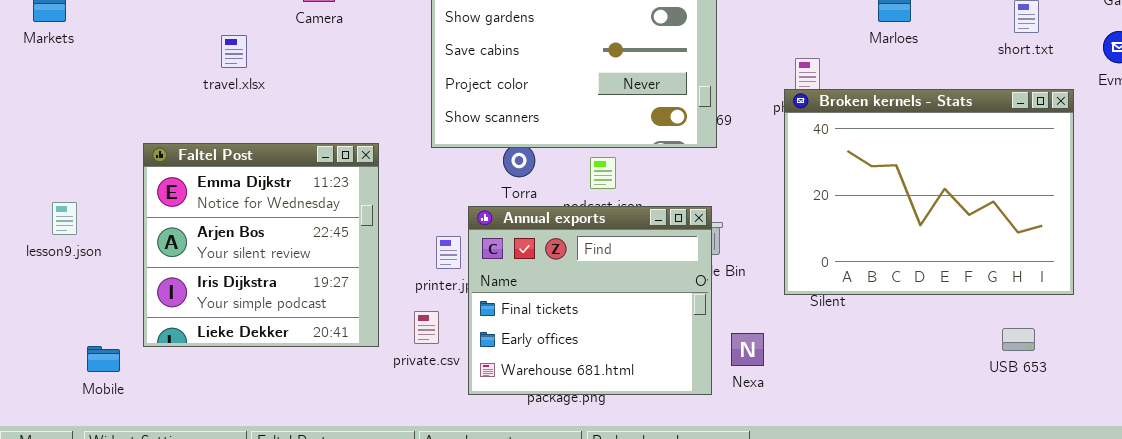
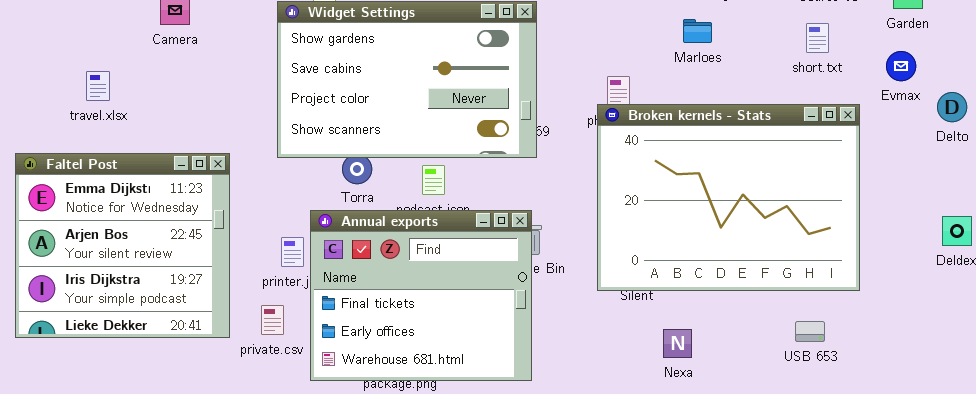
travel.xlsx: [221,35,247,68] -> [86,71,110,101], moved
Nexa: [731,333,764,366] -> [663,329,692,358], moved

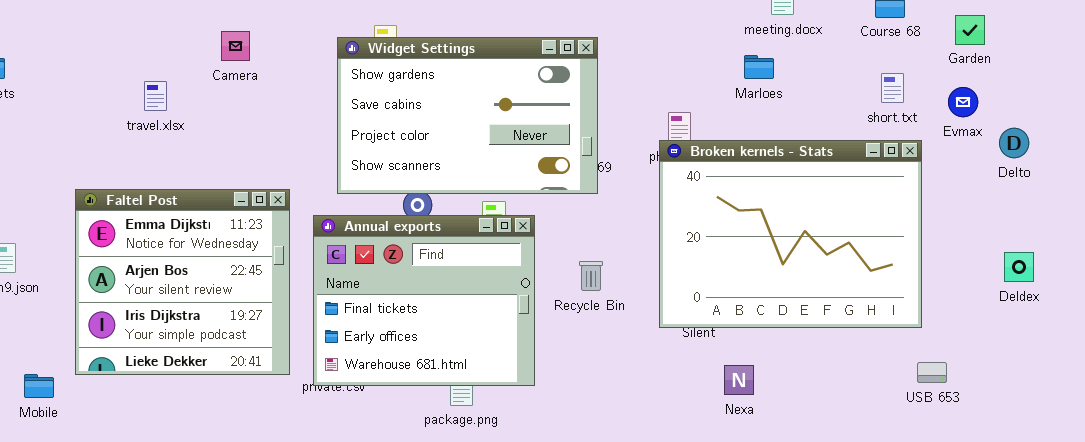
short.txt: [806,23,829,53] -> [881,73,904,103], moved
travel.xlsx: [86,71,110,101] -> [144,81,167,111], moved
Annual exports: [310,210,532,381] -> [313,215,535,386], moved
USB 653: [795,321,825,342] -> [917,362,947,383], moved

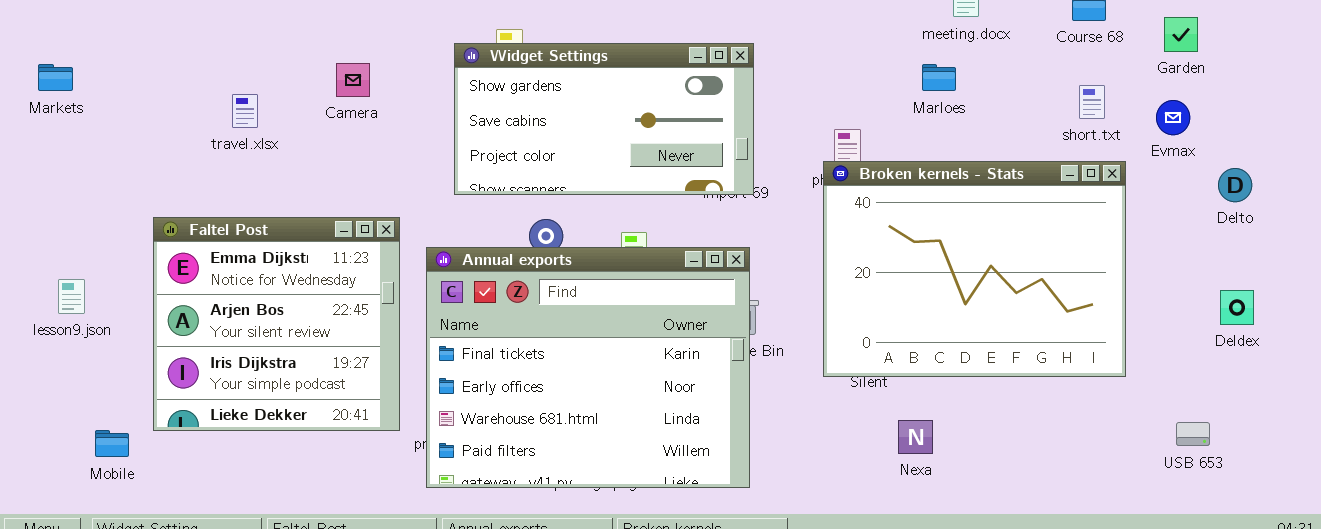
Camera: [221,31,250,61] -> [336,63,370,97], moved
Widget Settings: [337,37,598,194] -> [454,43,754,195], resized
Delto: [999,128,1029,158] -> [1218,168,1252,202], moved
Annual exports: [313,215,535,386] -> [426,247,750,488], resized
USB 653: [917,362,947,383] -> [1176,422,1210,446], moved

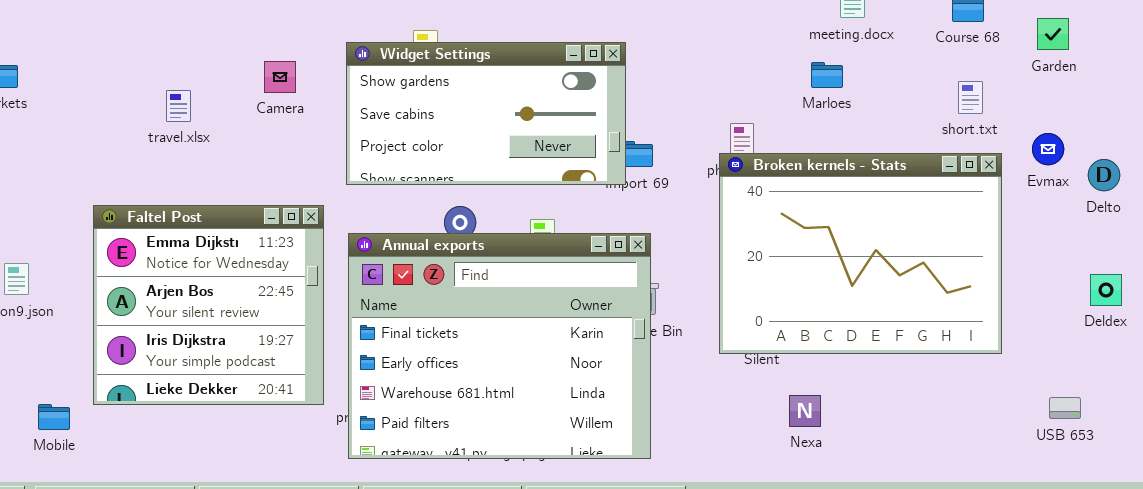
Widget Settings: [454,43,754,195] -> [346,42,626,185], moved
Evmax: [1156,100,1190,135] -> [1032,133,1064,165], moved

